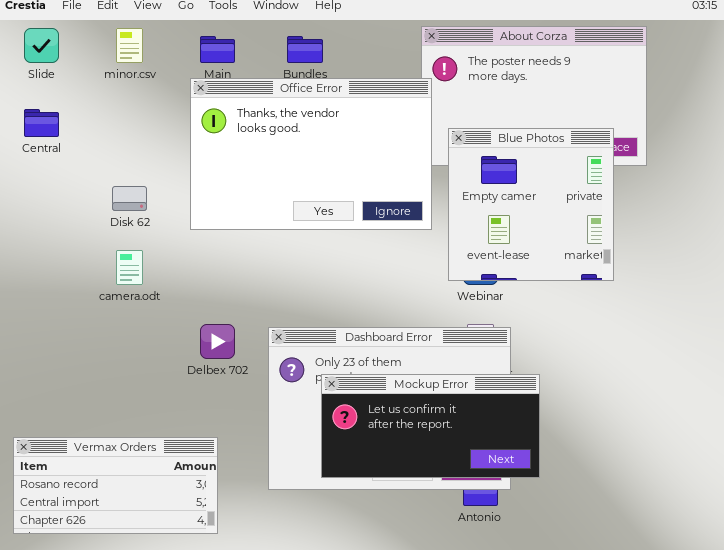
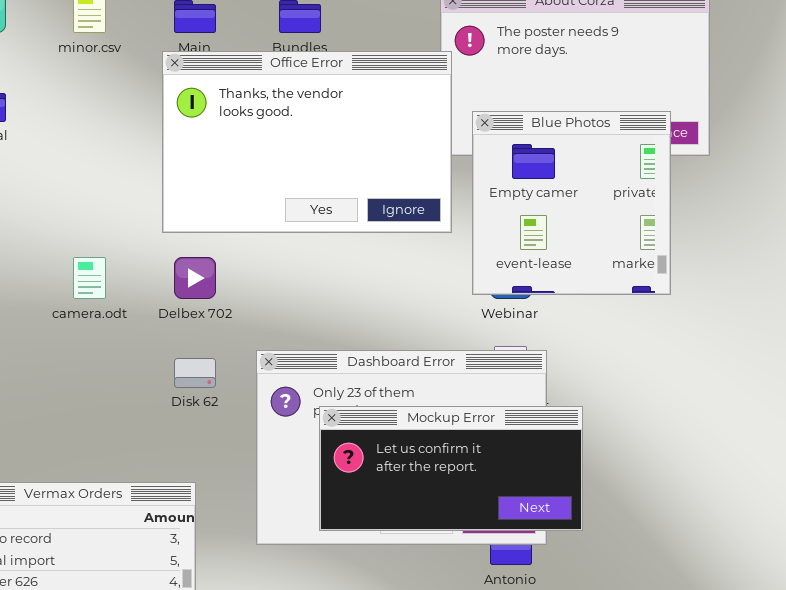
Disk 62: [112,186,147,211] -> [174,358,216,388], moved
Delbex 702: [200,324,235,359] -> [174,257,216,299], moved

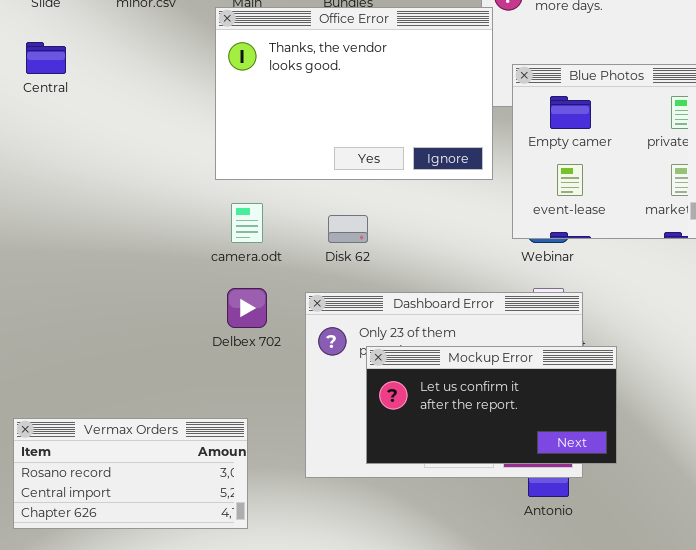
camera.odt: [73,257,106,299] -> [231,203,263,243], moved
Delbex 702: [174,257,216,299] -> [227,288,267,328], moved
Disk 62: [174,358,216,388] -> [328,215,368,243], moved

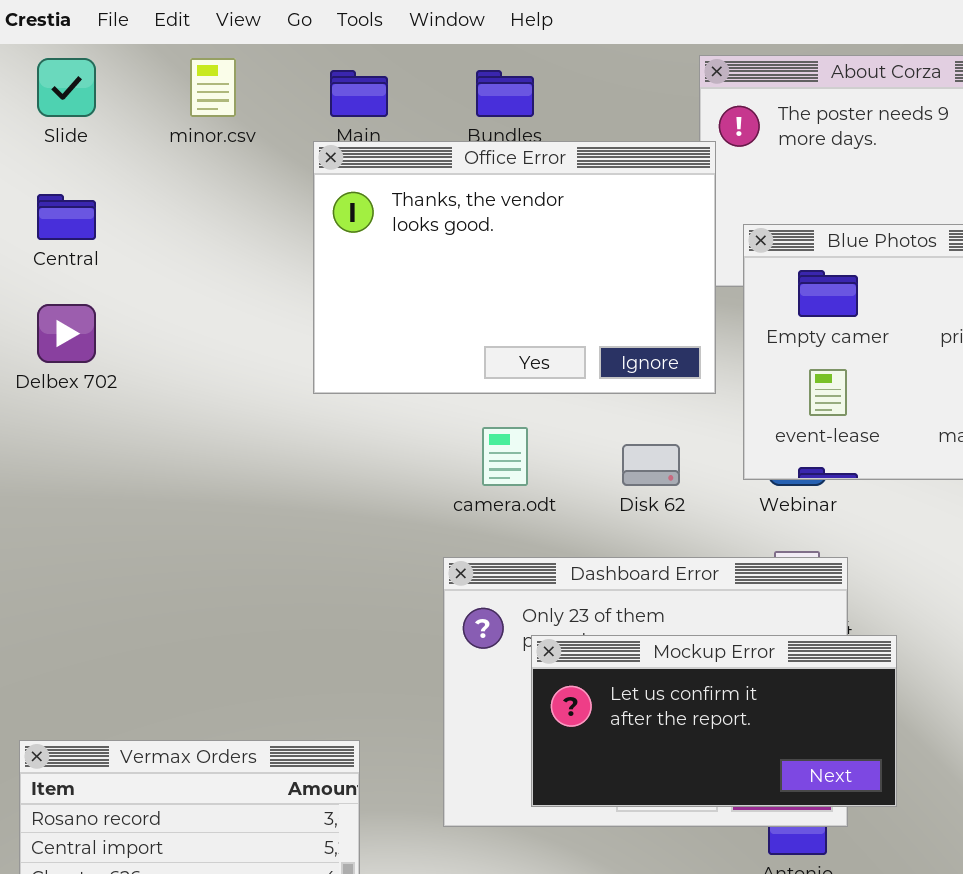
camera.odt: [231,203,263,243] -> [482,427,528,486], moved
Disk 62: [328,215,368,243] -> [622,444,680,486], moved
Delbex 702: [227,288,267,328] -> [37,304,96,363], moved

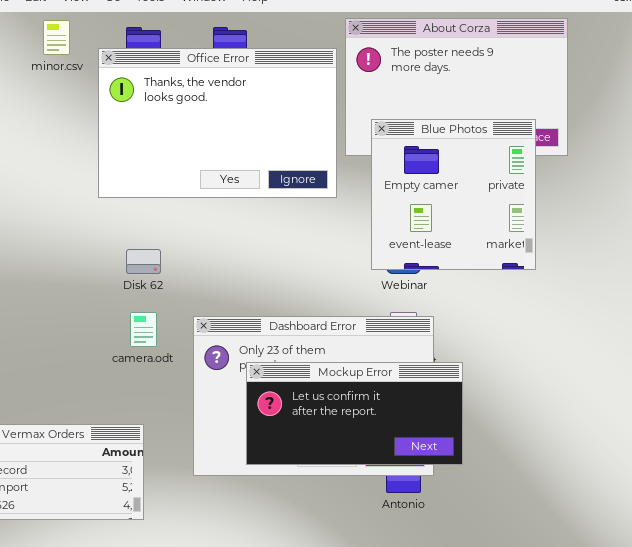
Office Error: [313,141,716,394] -> [98,48,337,198], moved
camera.odt: [482,427,528,486] -> [130,312,157,347], moved
Disk 62: [622,444,680,486] -> [126,249,161,274], moved

